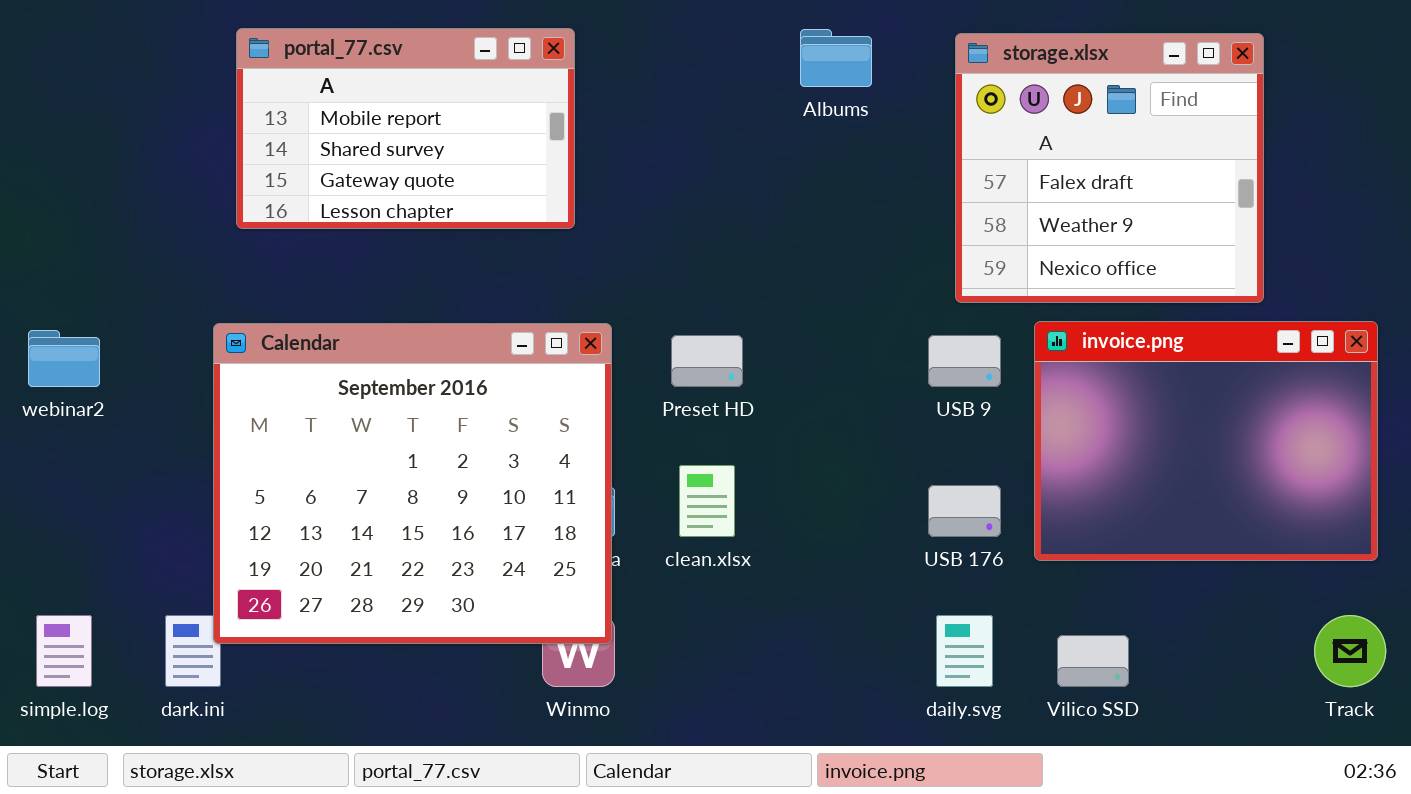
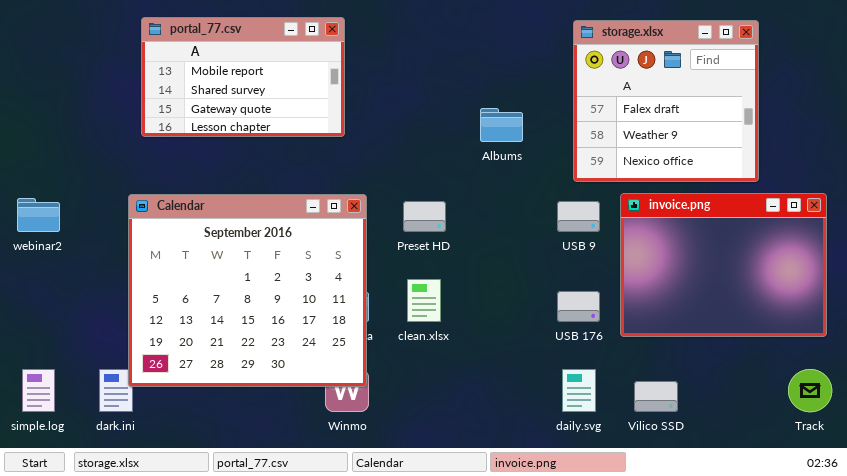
Albums: [800,29,872,87] -> [480,108,523,142], moved

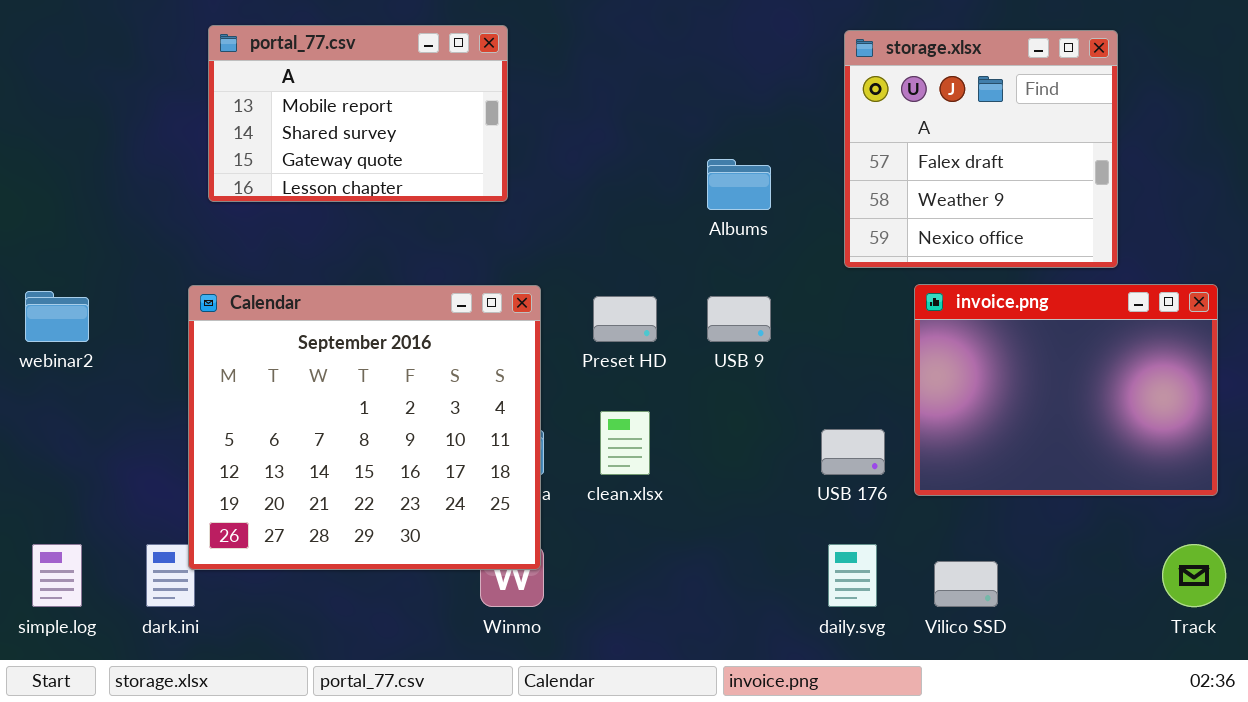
USB 9: [557,201,600,232] -> [707,296,771,342], moved

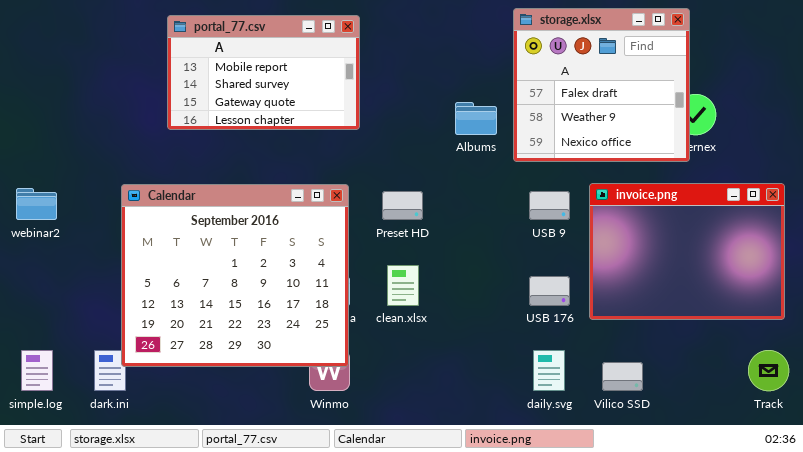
portal_77.csv: [208,25,508,202] -> [167,15,360,130], moved
storage.xlsx: [844,30,1118,268] -> [513,8,690,162], moved
USB 9: [707,296,771,342] -> [529,191,570,220], moved

